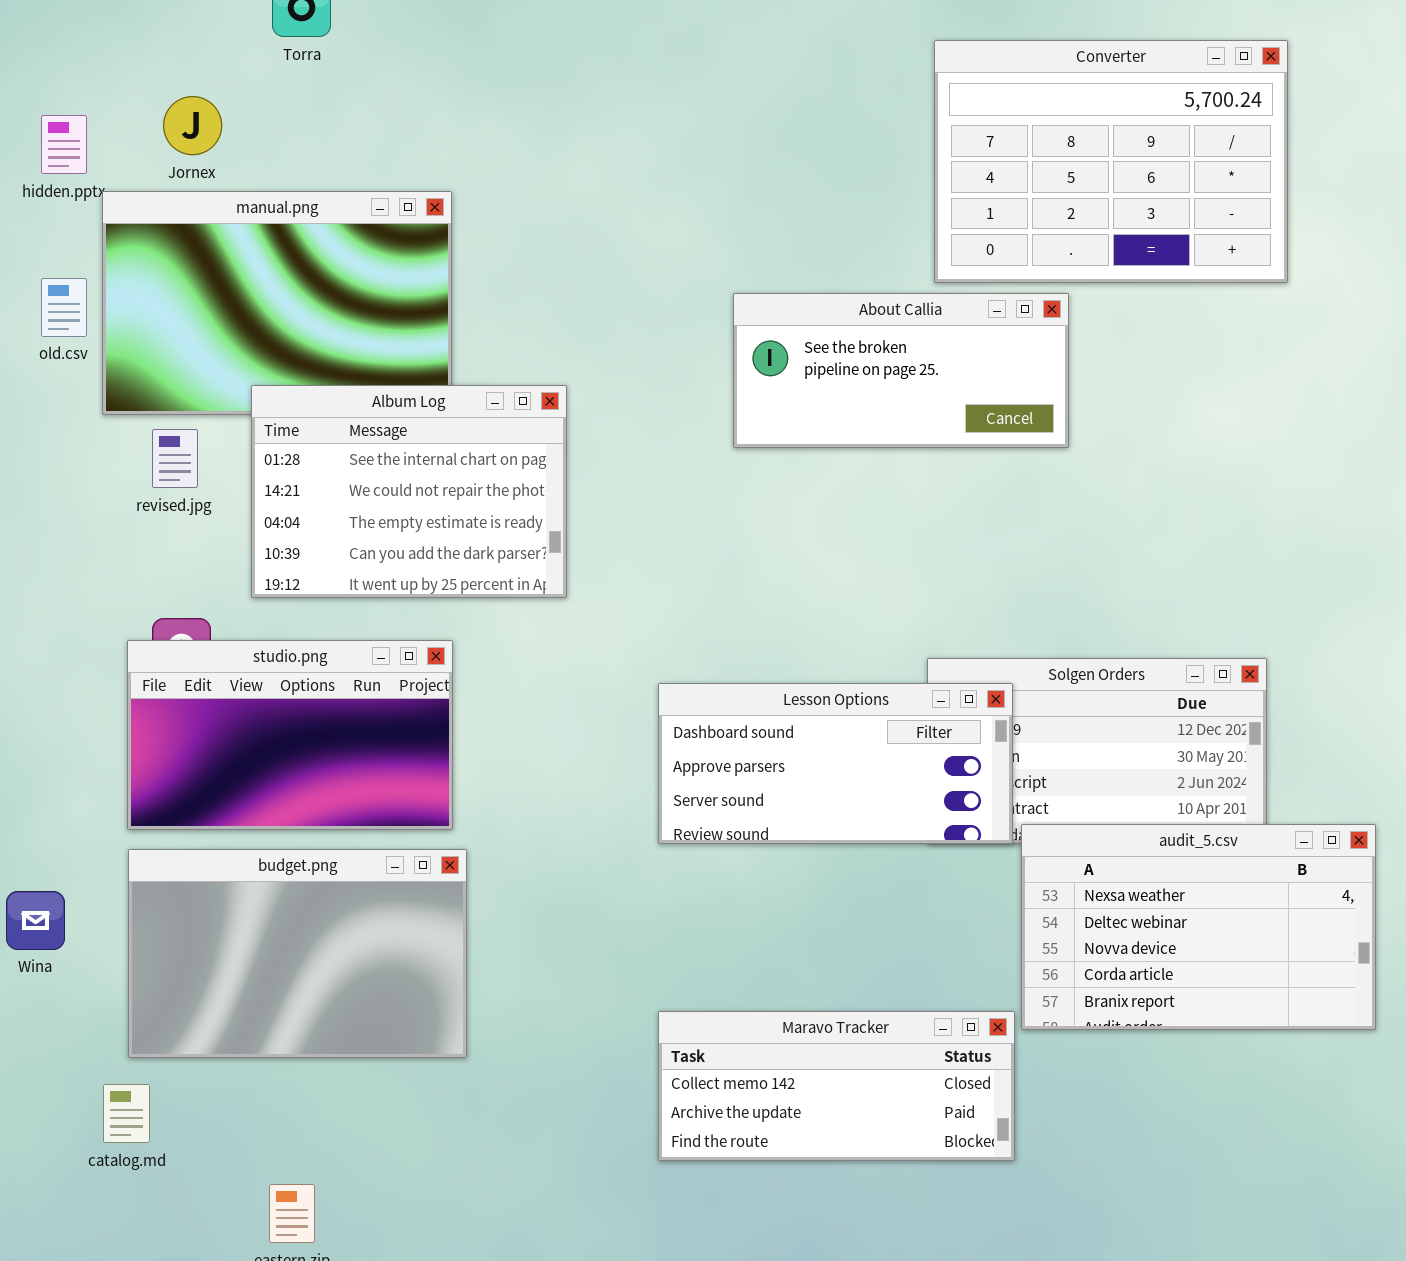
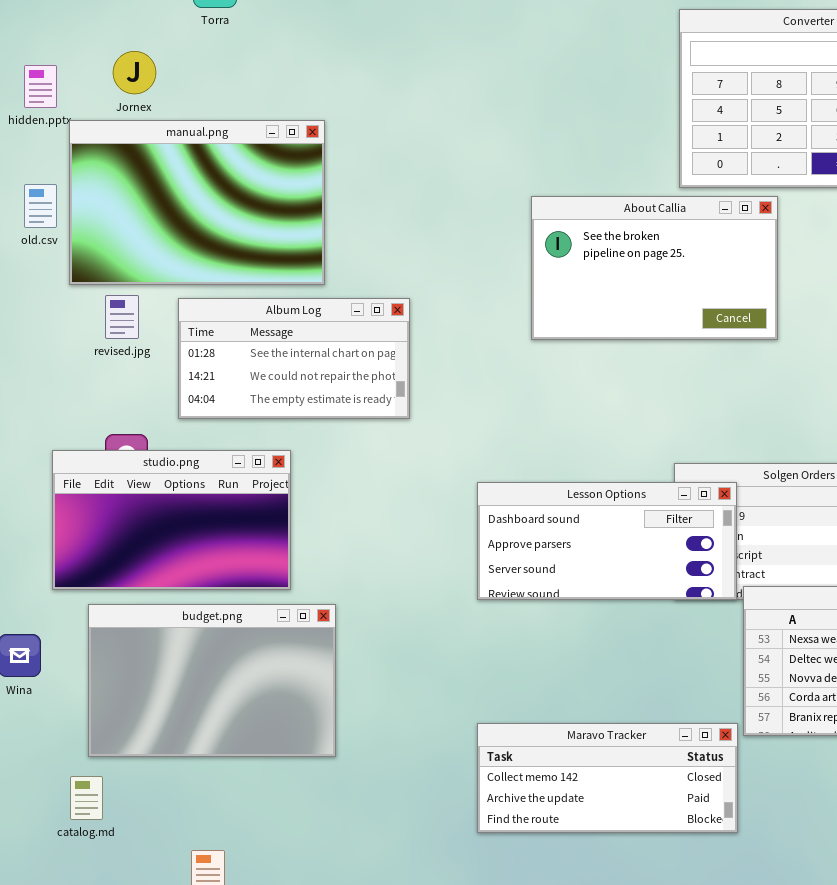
About Callia: [733,293,1069,448] -> [531,196,778,340], resized
Album Log: [251,385,567,598] -> [178,298,410,419], resized
studio.png: [127,640,453,830] -> [52,450,291,590], moved

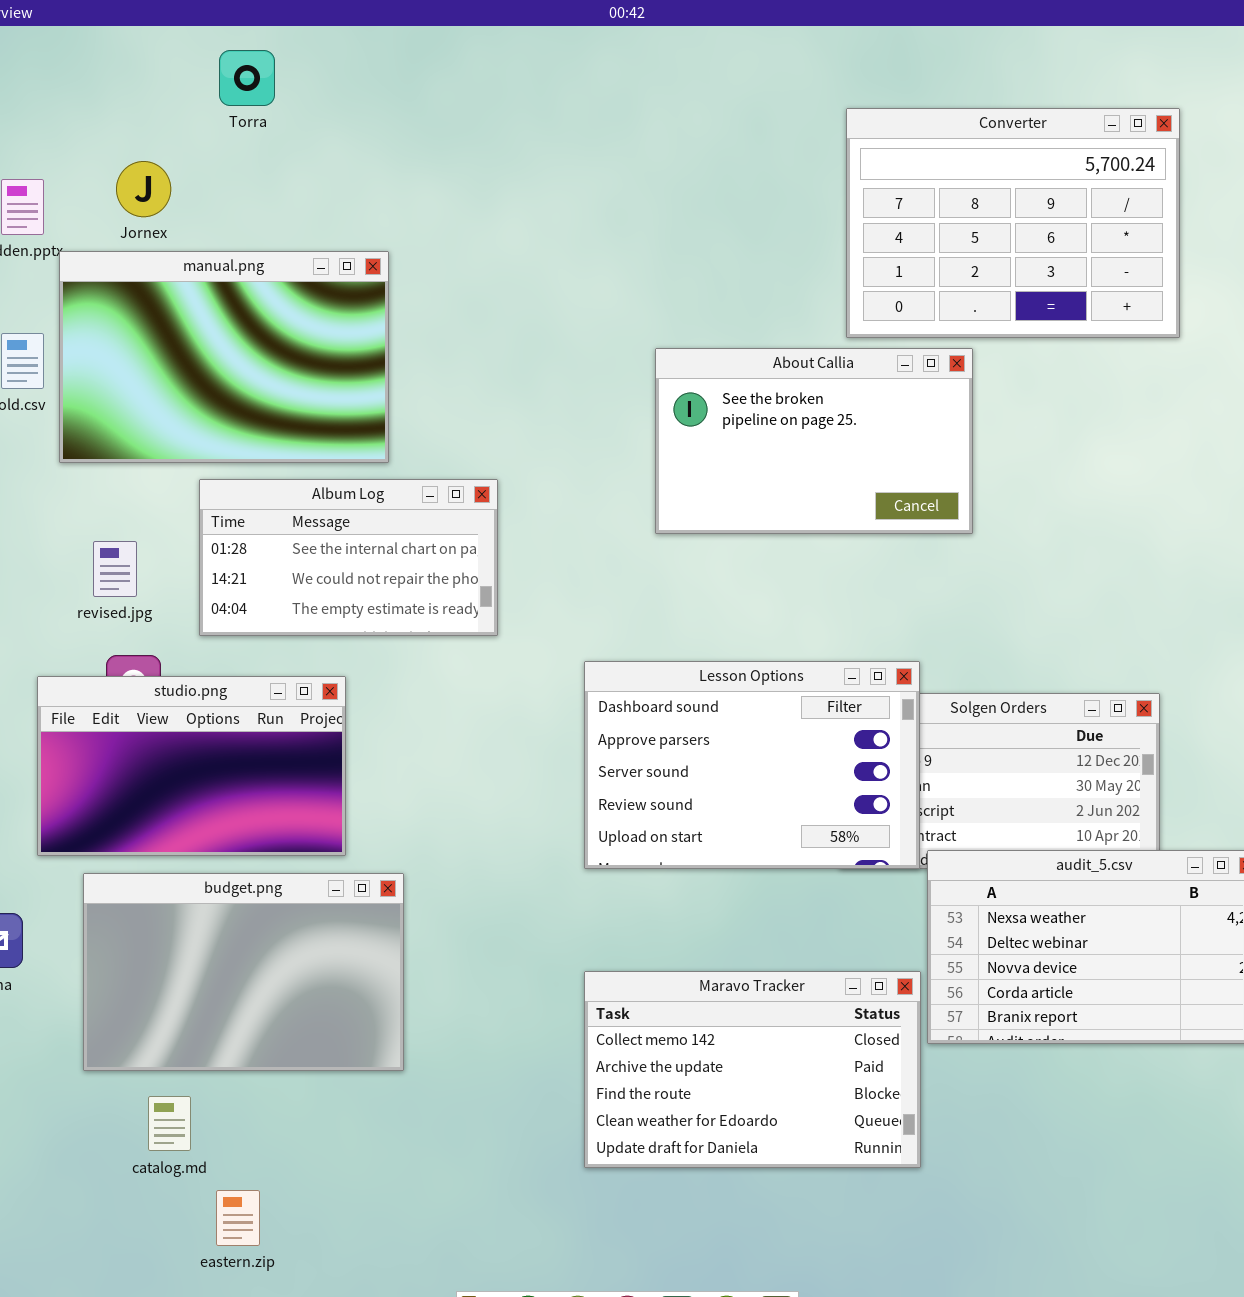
revised.jpg: [105,295,139,339] -> [93,541,137,597], moved
Lesson Options: [477,482,737,600] -> [584,661,920,869], resized
Maravo Tracker: [477,723,738,833] -> [584,971,921,1168], resized
catalog.md: [70,776,103,820] -> [148,1096,191,1151], moved

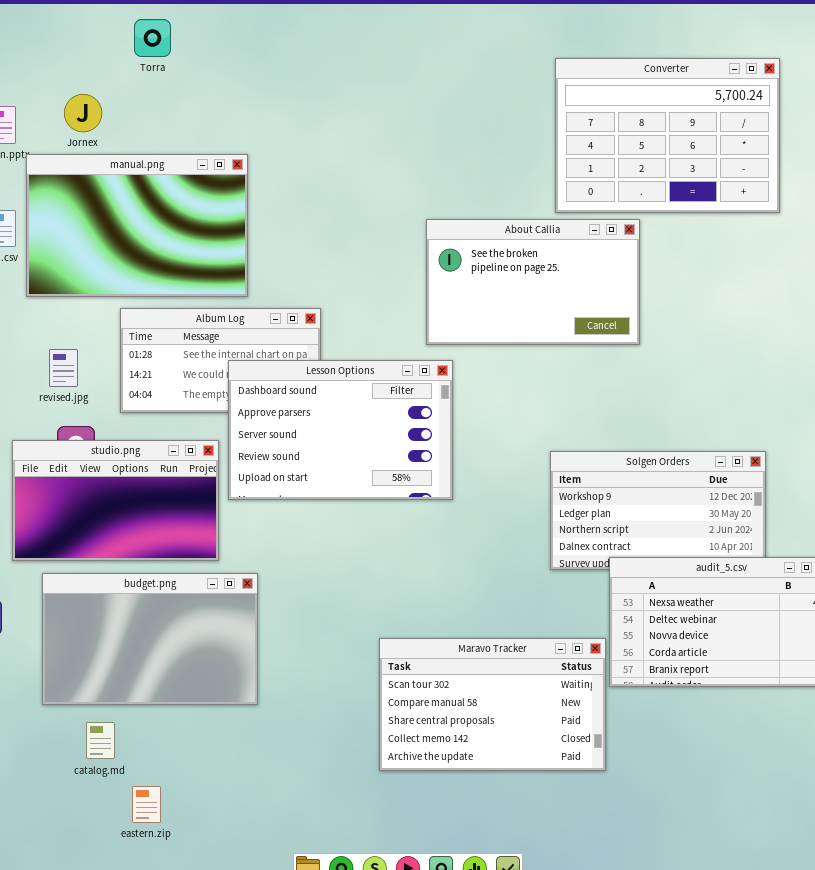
Lesson Options: [584,661,920,869] -> [228,360,453,500], moved
Maravo Tracker: [584,971,921,1168] -> [379,638,606,771], scrolled up 3 rows

